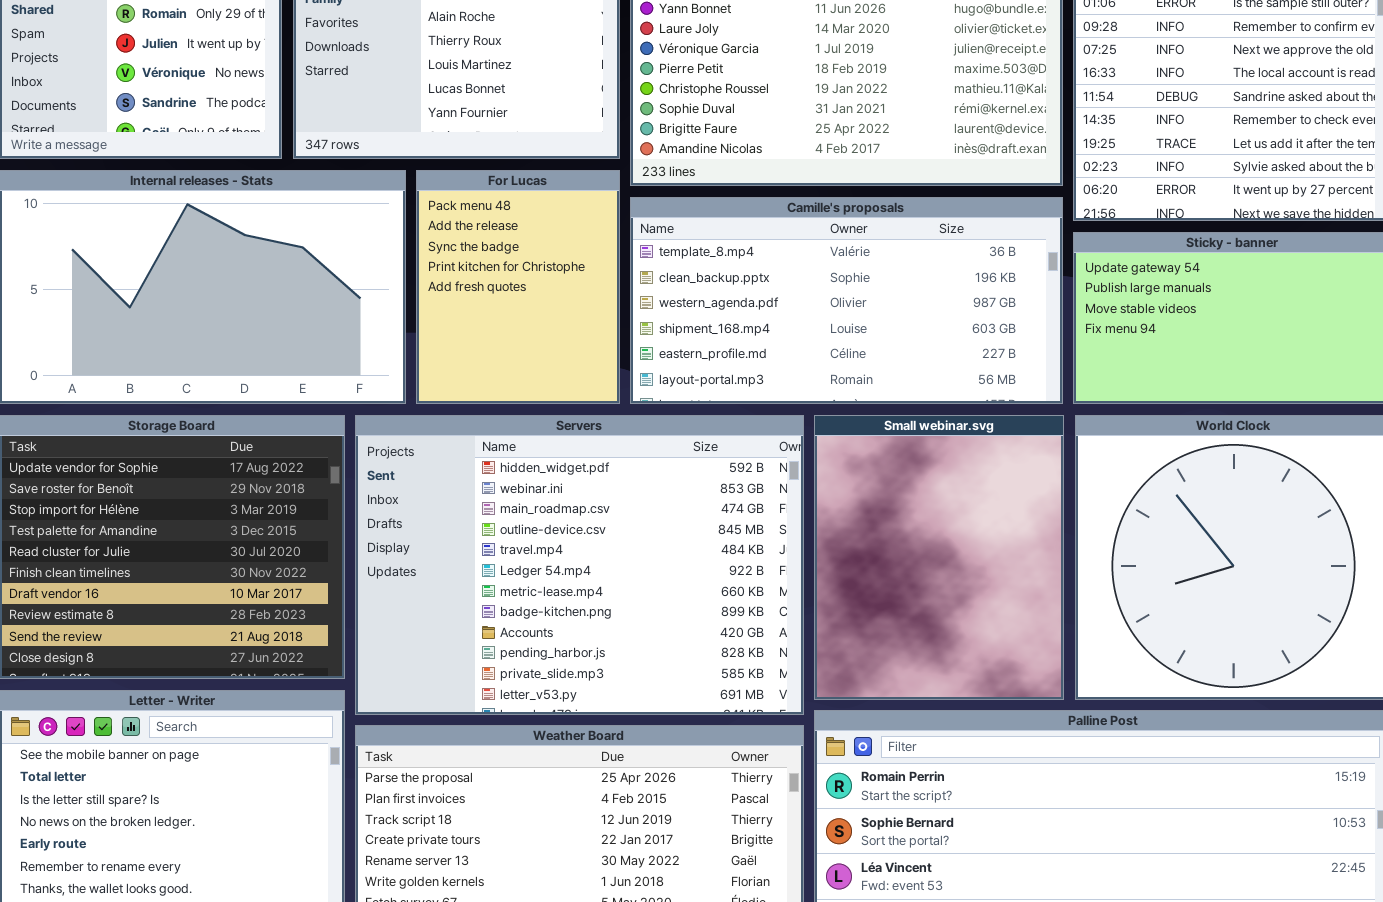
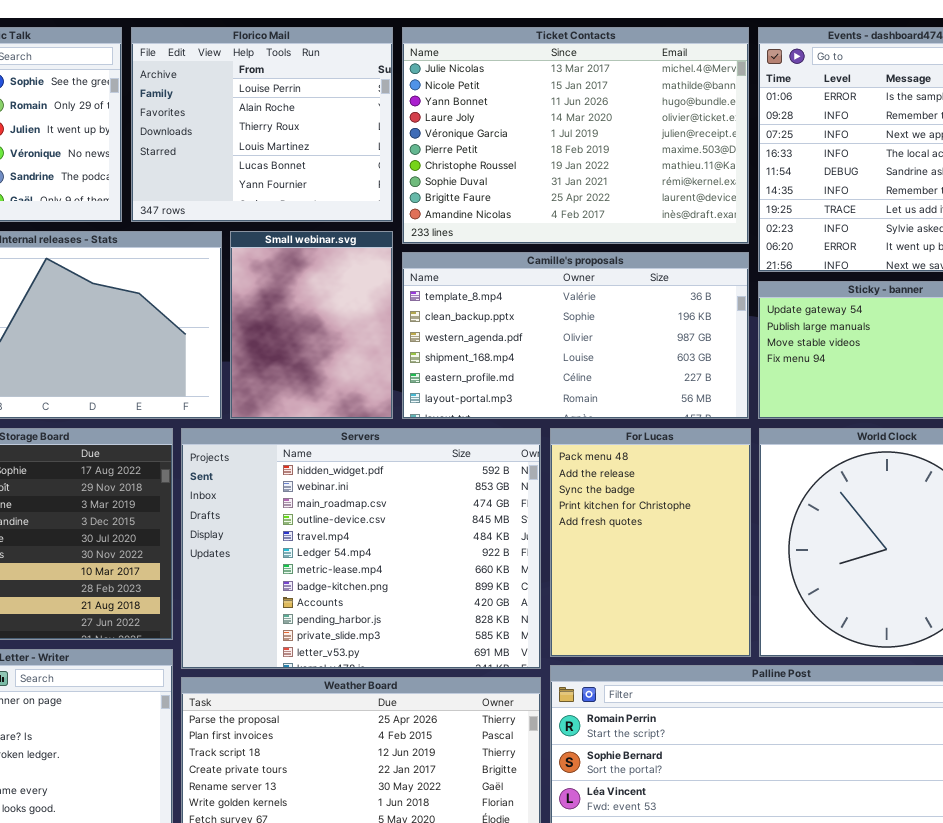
For Lucas: [416,170,620,404] -> [550,428,751,657], moved, resized
Small webinar.svg: [814,415,1064,700] -> [230,231,393,419], moved, resized

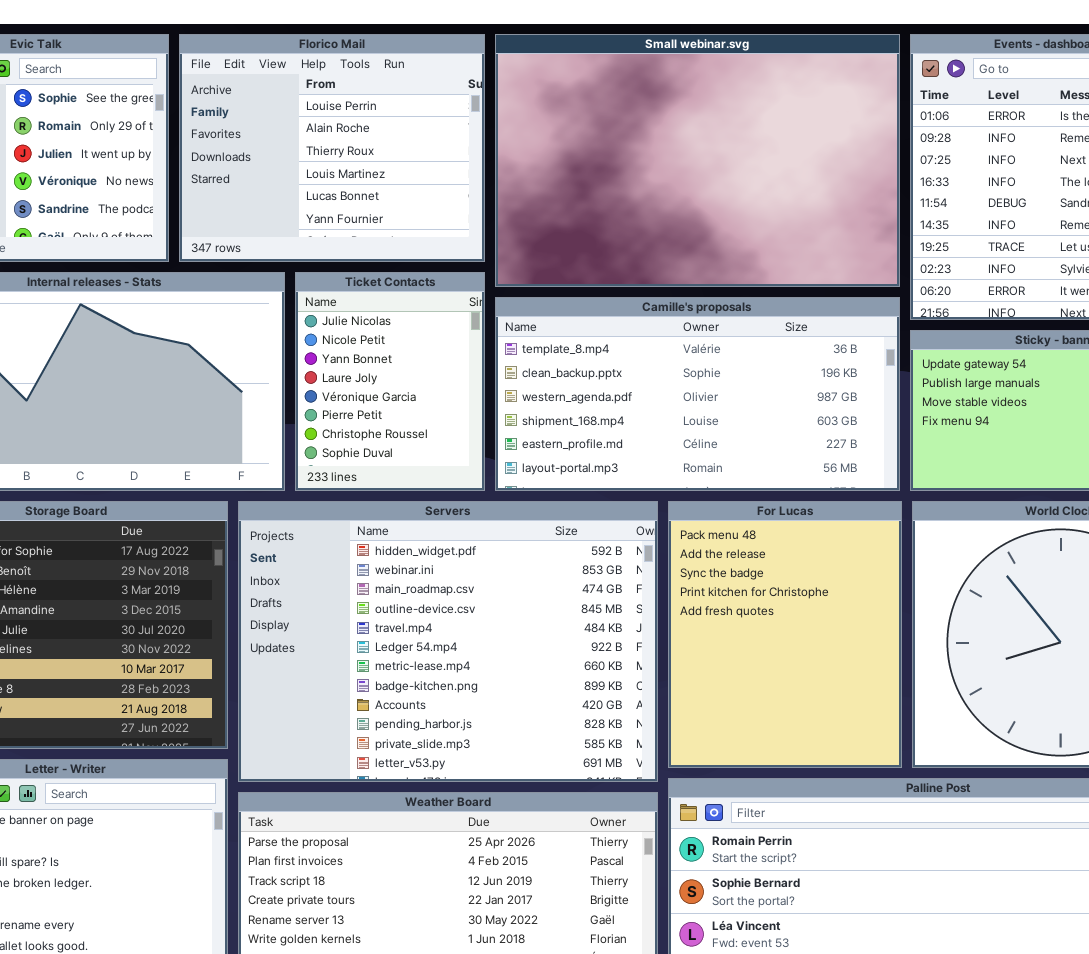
Ticket Contacts: [402,27,749,244] -> [295,272,485,491], moved, resized
Small webinar.svg: [230,231,393,419] -> [495,34,900,287], moved, resized

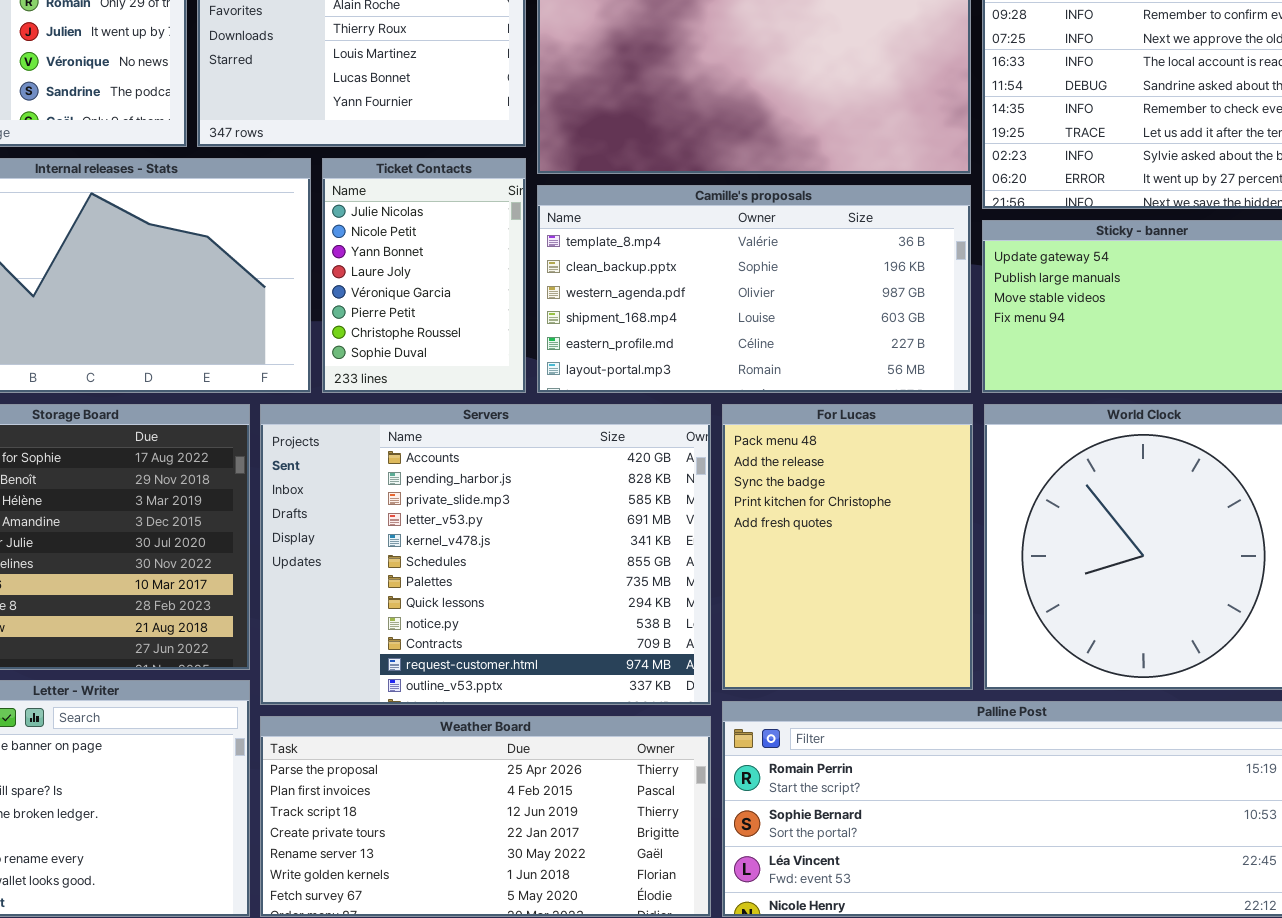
Servers: [238,501,658,782] -> [260,404,711,705], scrolled down 8 rows

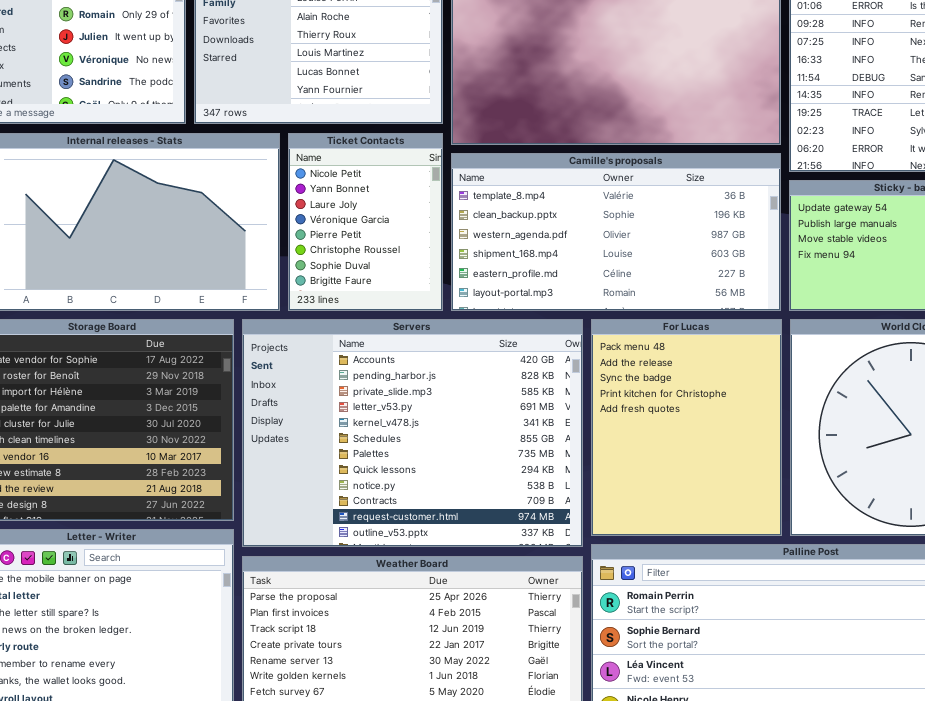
Ticket Contacts: [322,158,526,393] -> [288,133,443,311], scrolled down 1 row

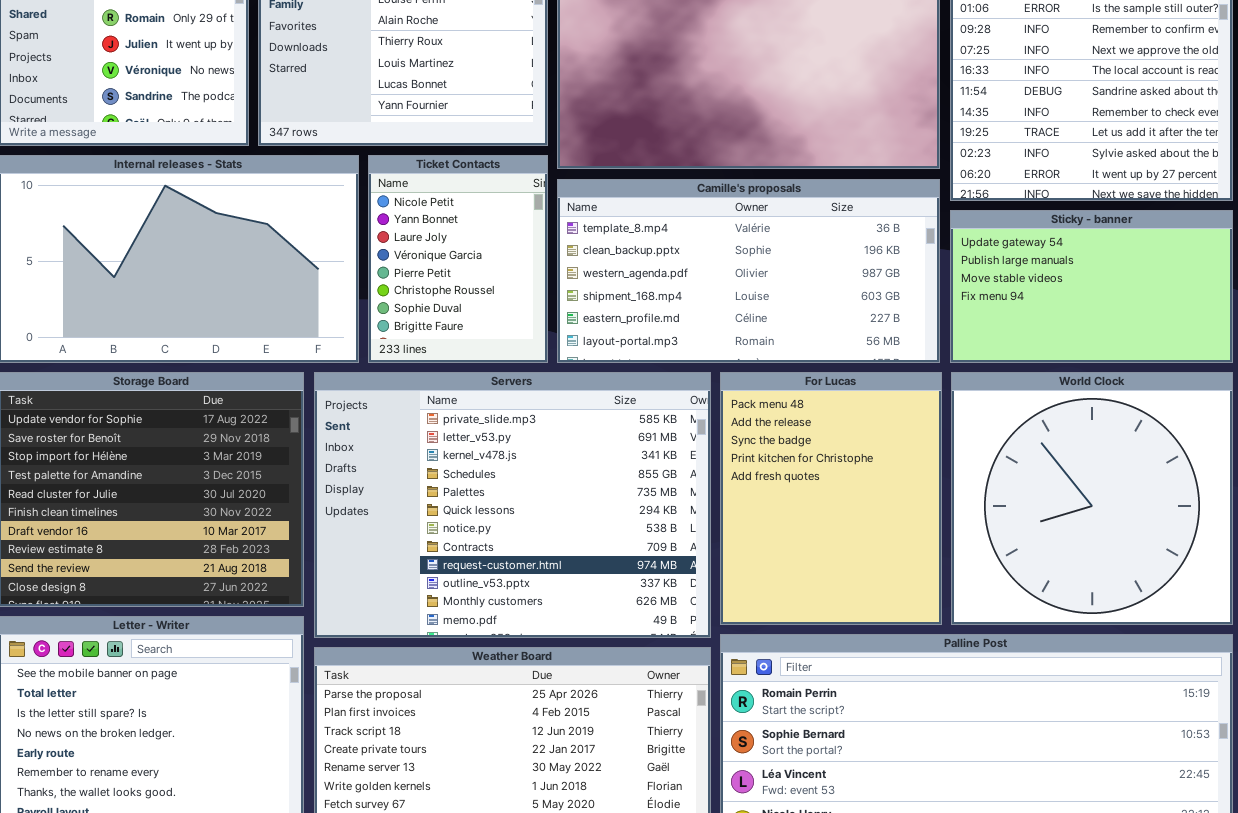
Servers: [242,319,583,547] -> [314,372,711,638], scrolled down 2 rows

